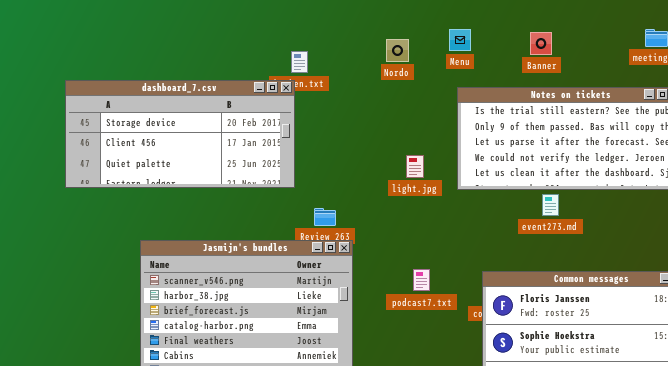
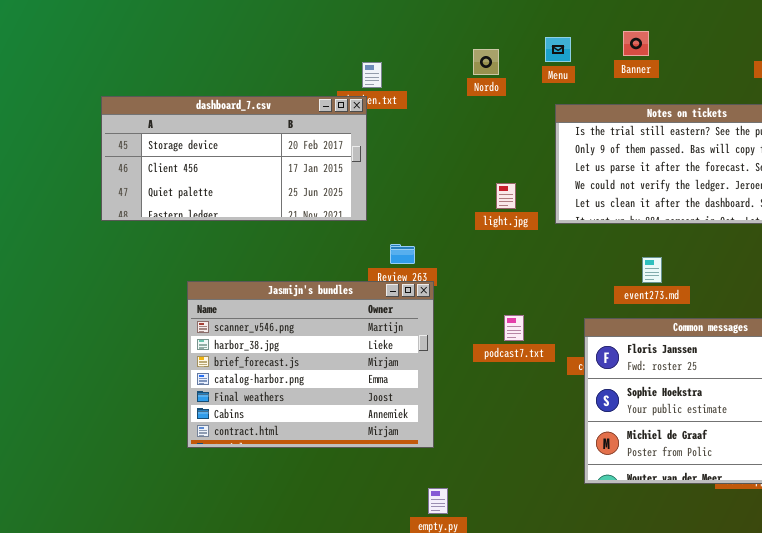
Banner: [530,32,552,55] -> [623,31,649,56], moved
event273.md: [542,194,559,216] -> [642,257,662,283], moved

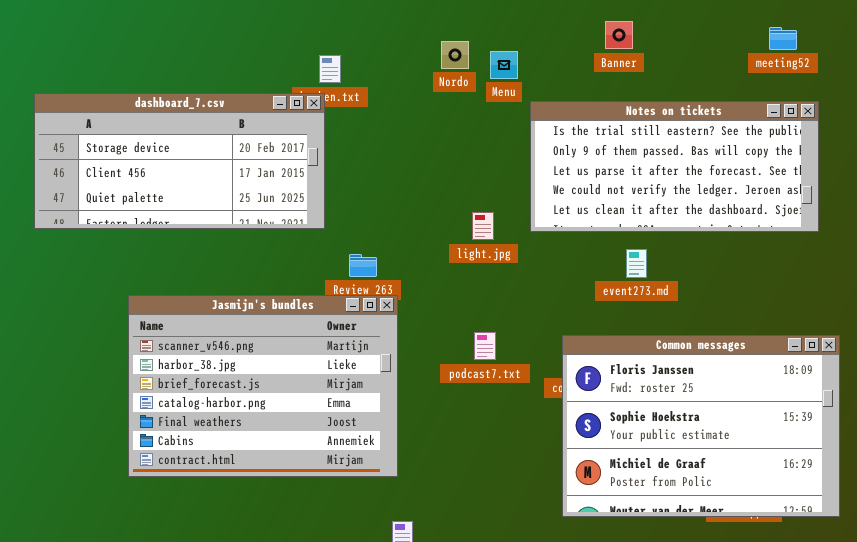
Menu: [545,37,571,62] -> [490,51,518,79], moved
light.jpg: [496,183,516,209] -> [472,212,494,240], moved
event273.md: [642,257,662,283] -> [626,249,647,278], moved

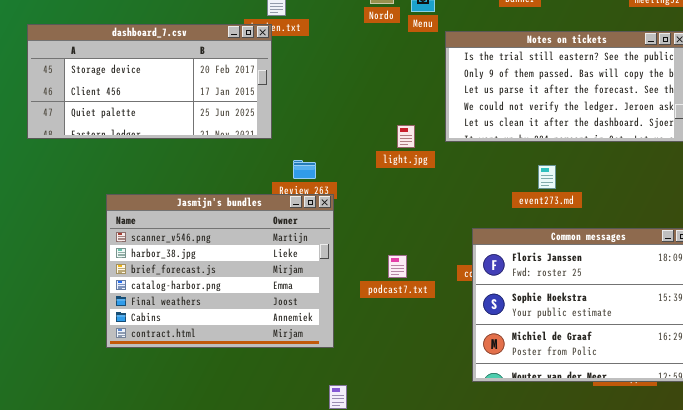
event273.md: [626,249,647,278] -> [538,165,556,189], moved
podcast7.txt: [474,332,496,360] -> [388,255,407,278], moved

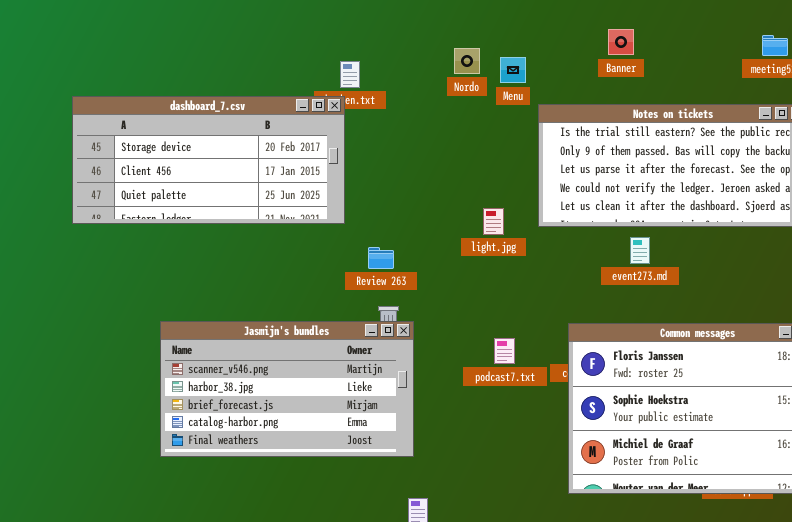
event273.md: [538,165,556,189] -> [630,237,650,264], moved
Jasmijn's bundles: [106,194,334,348] -> [160,321,414,457], resized
podcast7.txt: [388,255,407,278] -> [494,338,515,364], moved

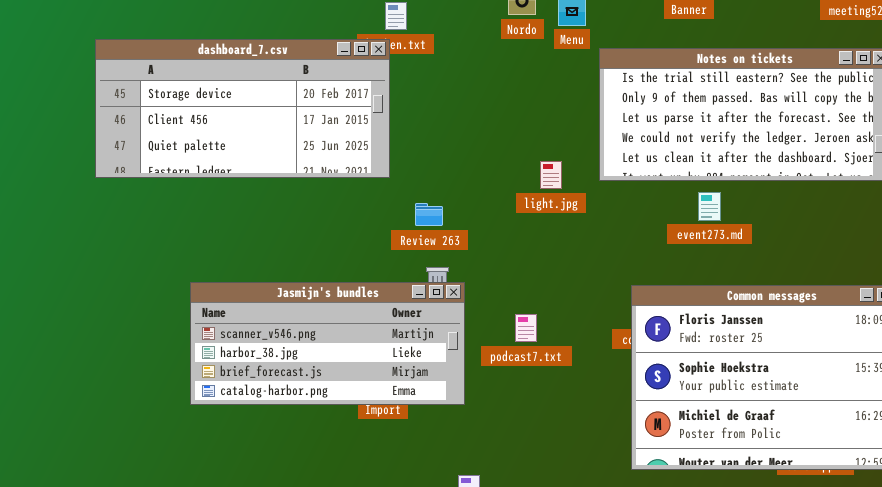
Jasmijn's bundles: [160,321,414,457] -> [190,282,465,405], resized
podcast7.txt: [494,338,515,364] -> [515,314,537,342], moved

